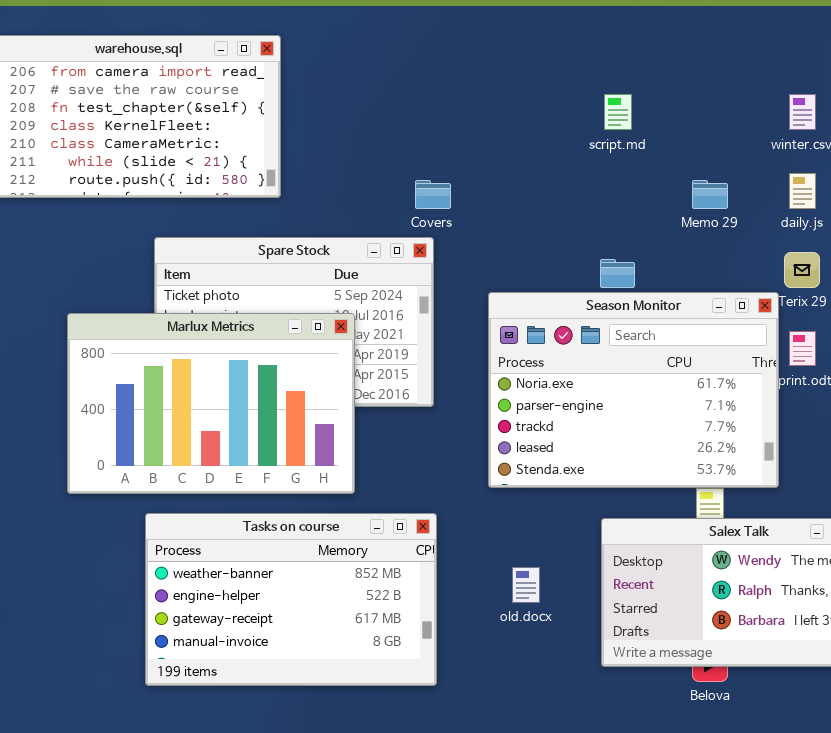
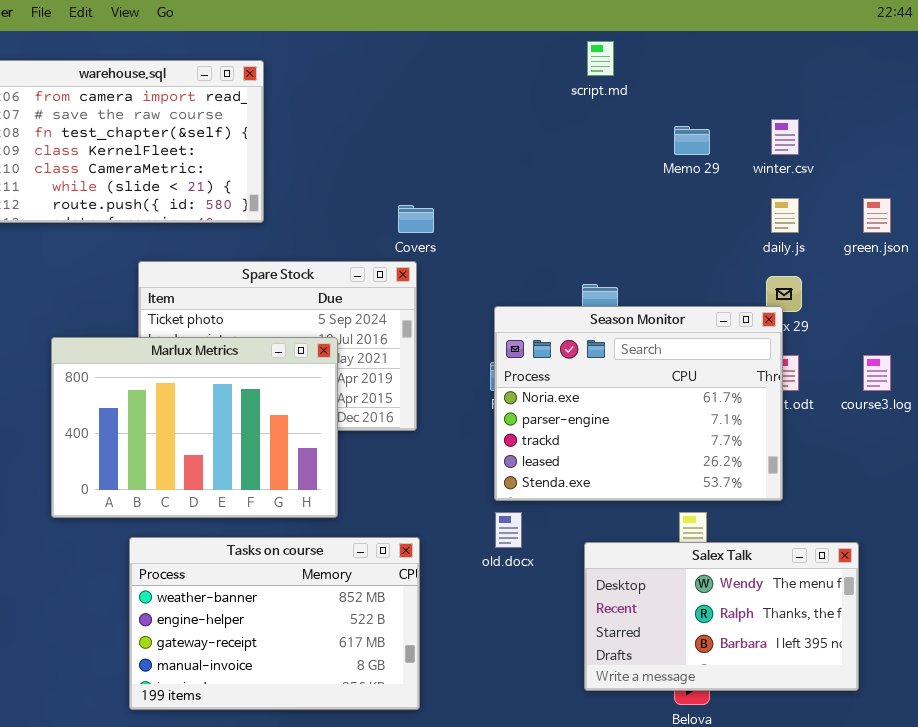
script.md: [604,94,632,130] -> [587,41,614,76], moved
Memo 29: [692,180,728,209] -> [674,126,710,155], moved
Season Monitor: [488,292,779,488] -> [494,306,783,501], moved
old.docx: [512,567,540,603] -> [495,512,522,548], moved

